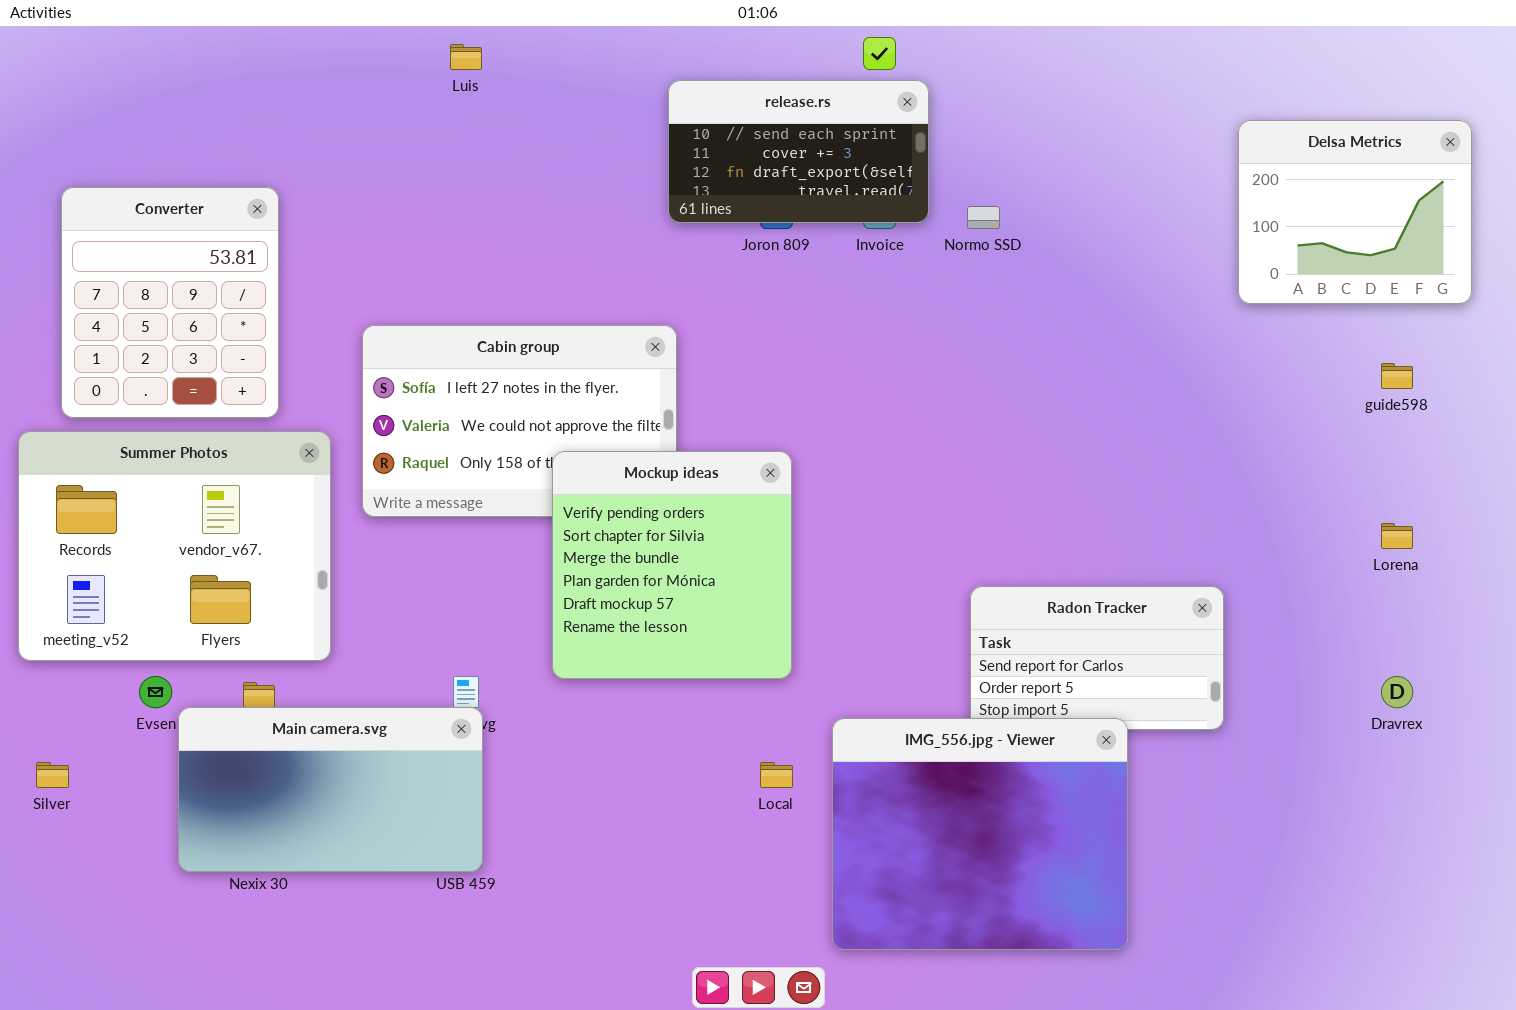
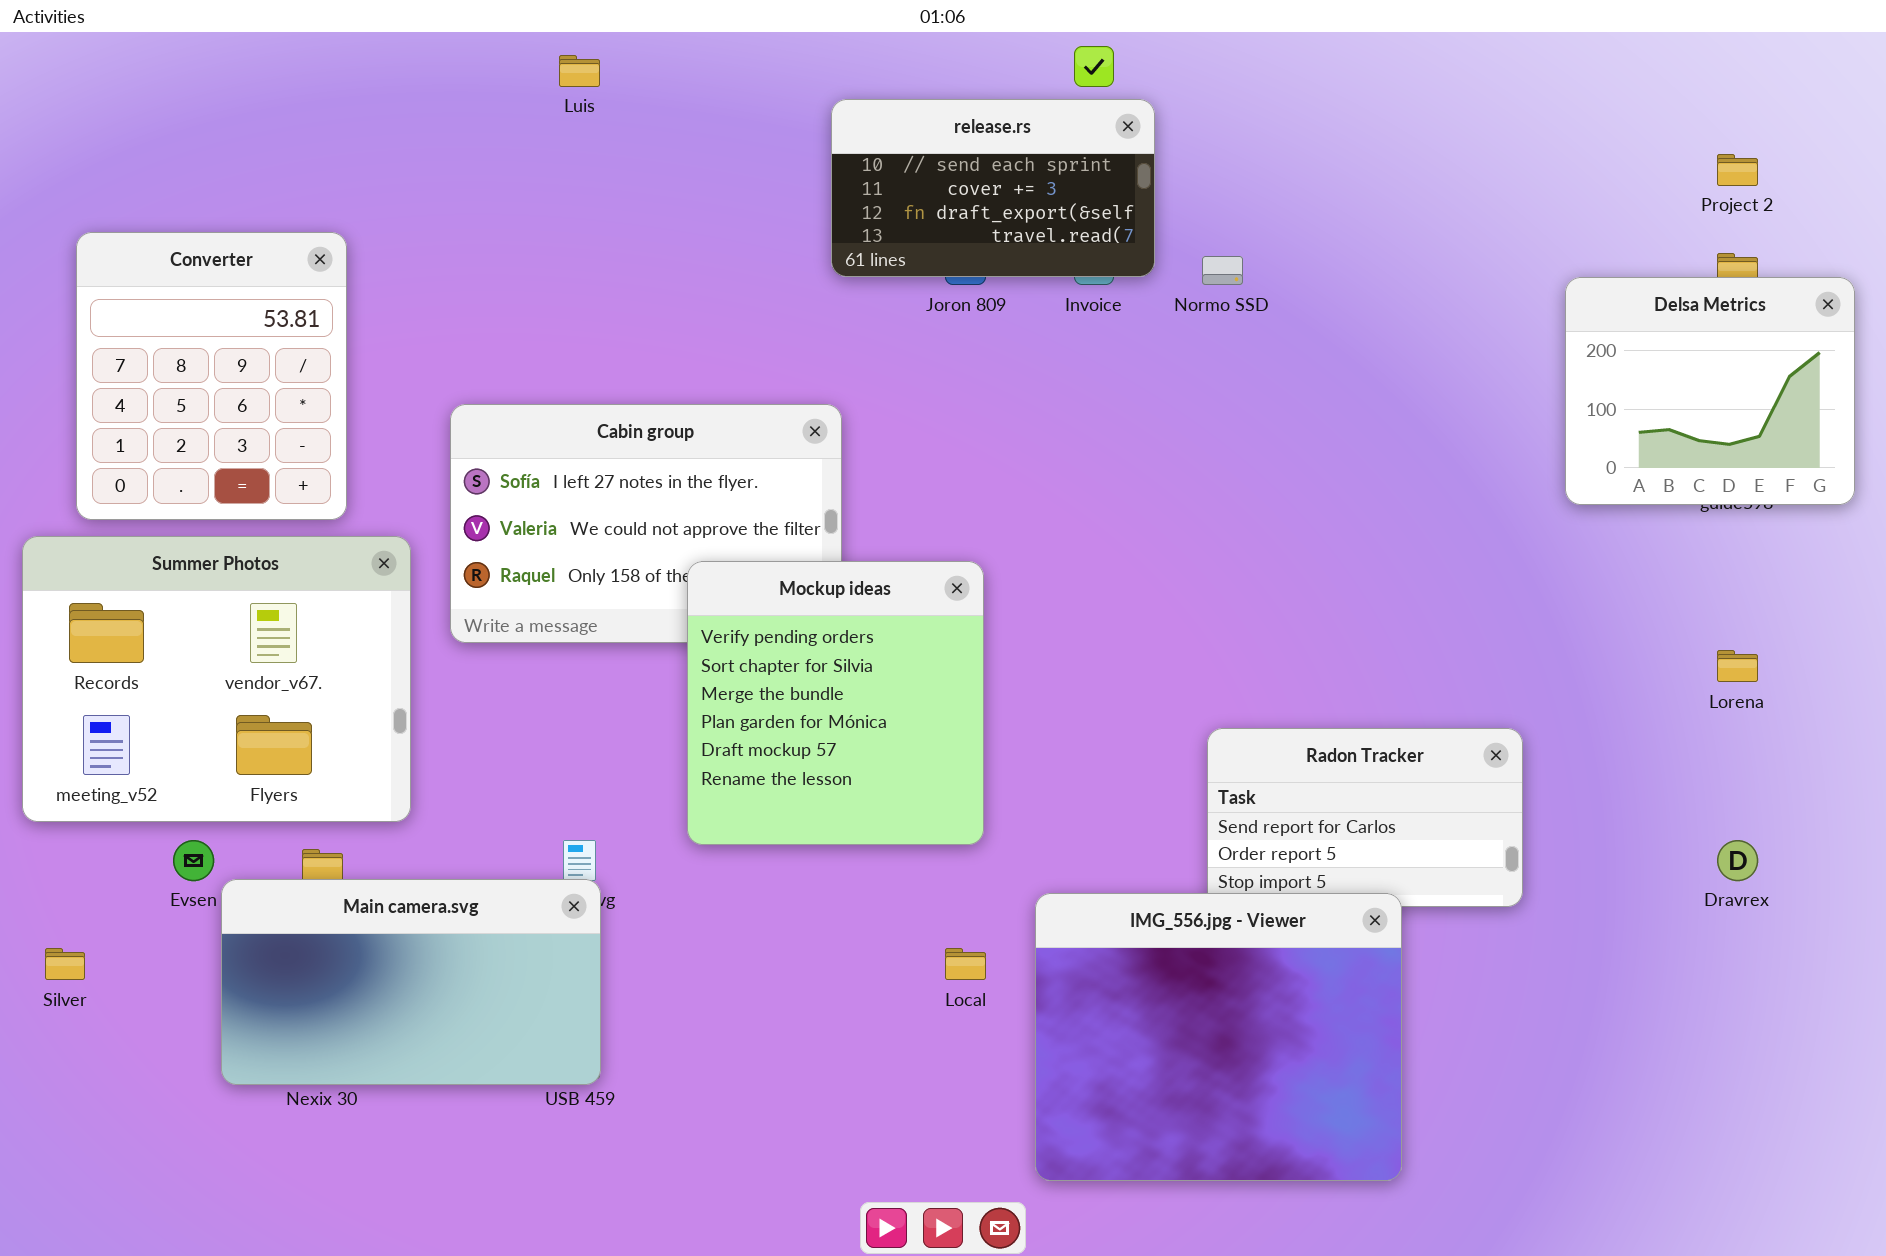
Delsa Metrics: [1238,120,1472,304] -> [1565,277,1855,505], moved

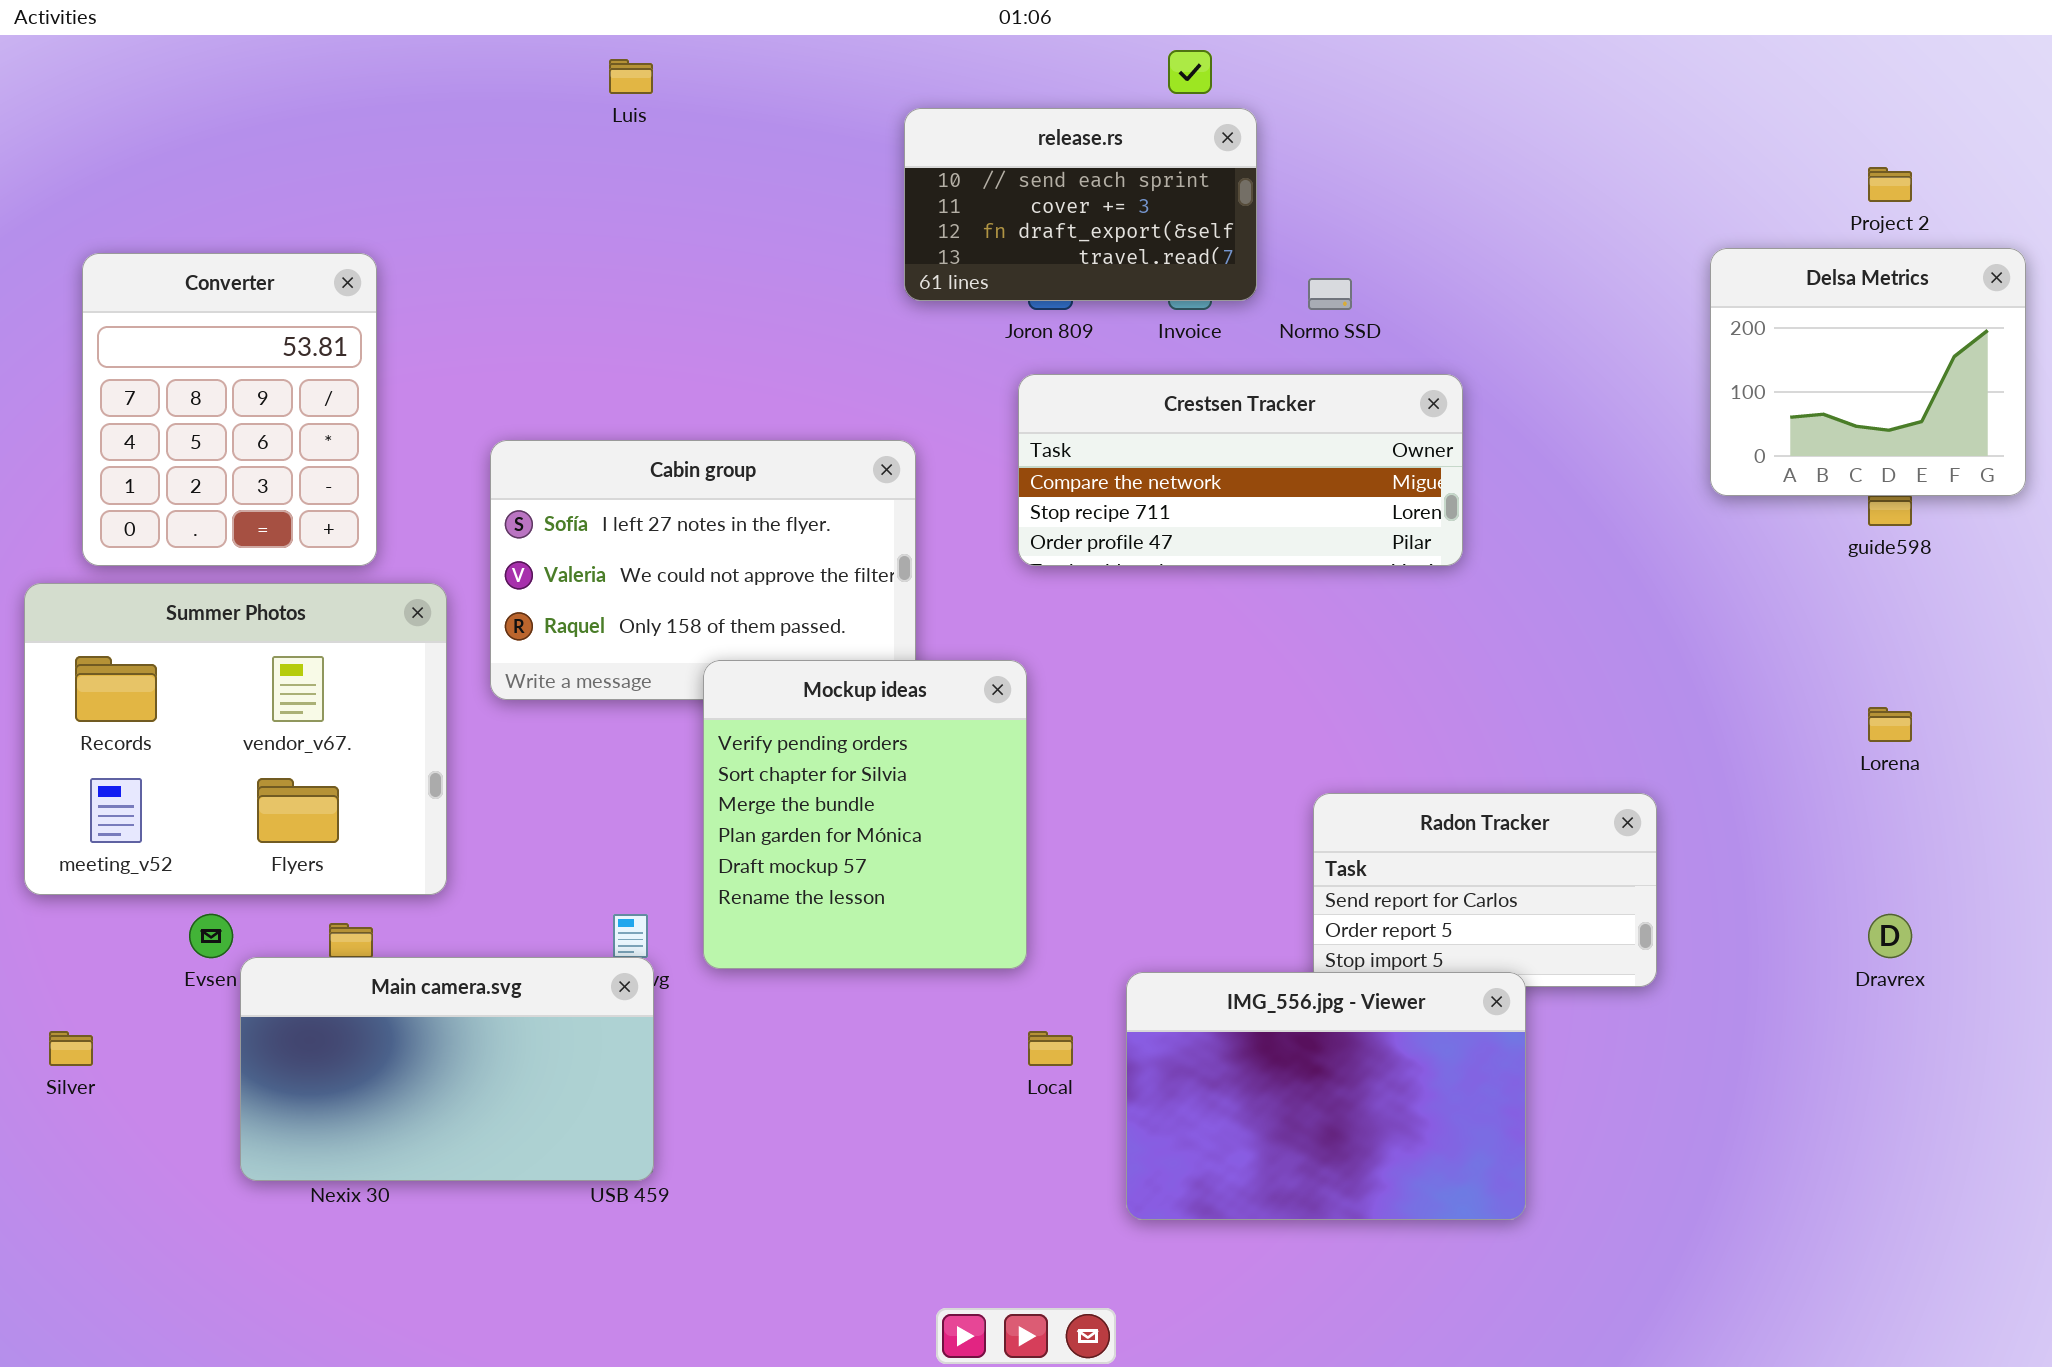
Delsa Metrics: [1565,277,1855,505] -> [1710,248,2026,496], moved
Crestsen Tracker: none -> [1018,374,1463,566], opened
Mockup ideas: [687,561,984,845] -> [703,660,1027,969], moved
IMG_556.jpg - Viewer: [1035,893,1402,1181] -> [1126,972,1526,1220], resized

